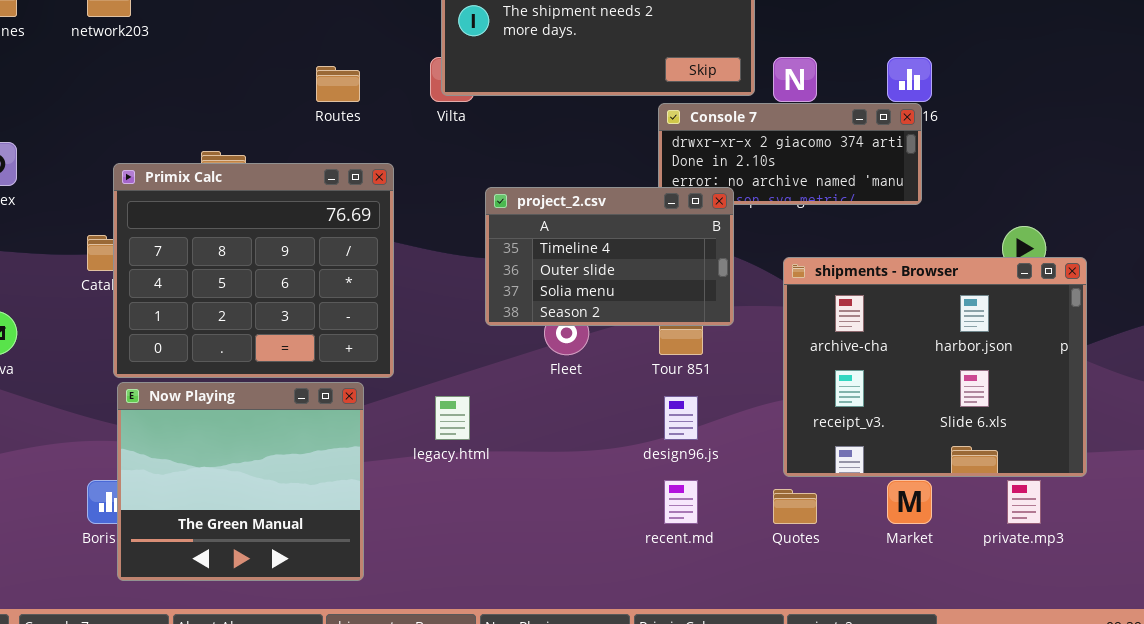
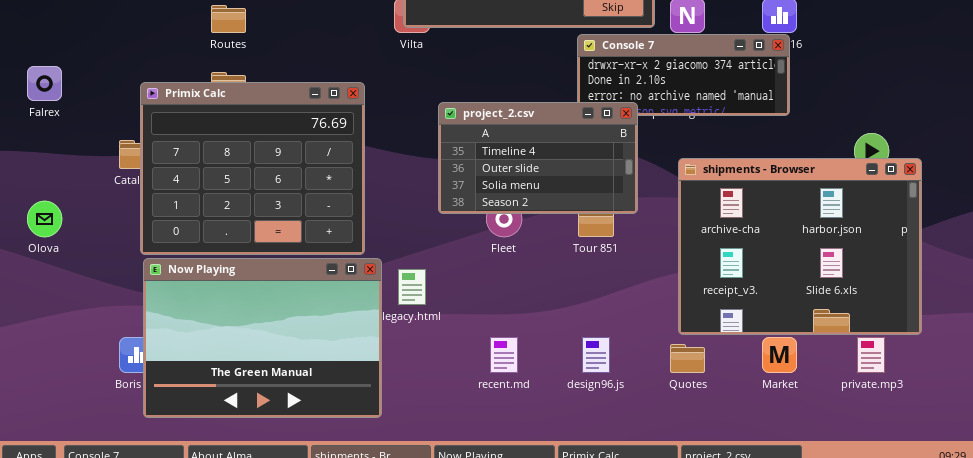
Routes: [316,66,360,102] -> [211,5,246,33], moved
Now Playing: [117,382,364,581] -> [143,258,382,418], resized
design96.js: [664,396,698,440] -> [582,337,610,373], moved
recent.md: [664,480,698,524] -> [490,337,518,373], moved

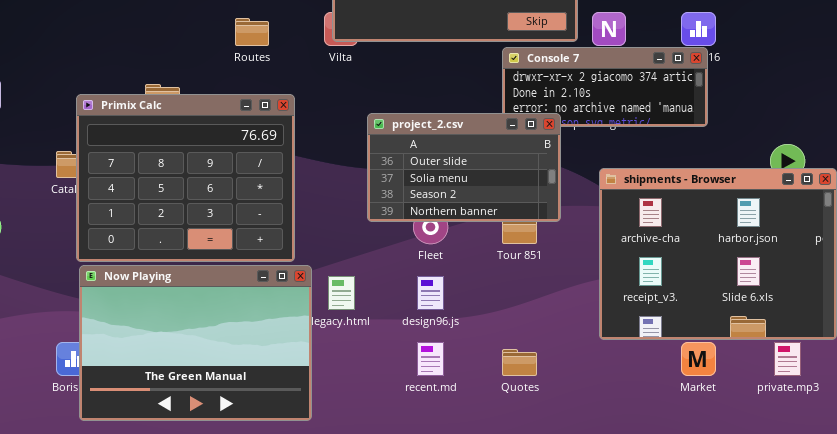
Routes: [211,5,246,33] -> [235,18,269,46], moved
project_2.csv: [438,102,638,214] -> [367,113,561,222], scrolled down 1 row
design96.js: [582,337,610,373] -> [417,276,444,310], moved
Quotes: [670,344,705,373] -> [502,349,537,376], moved

